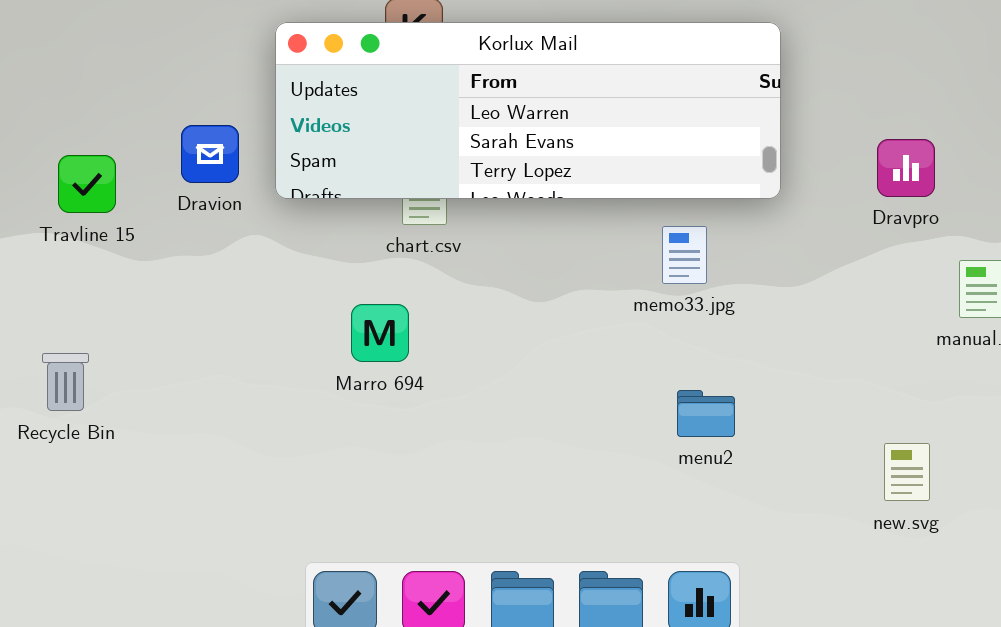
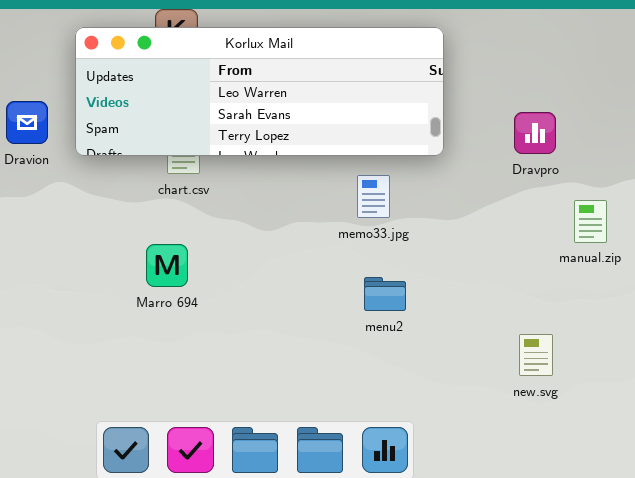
Marro 694: [351,304,409,362] -> [146,244,188,287], moved
menu2: [677,390,735,437] -> [364,277,406,311], moved

